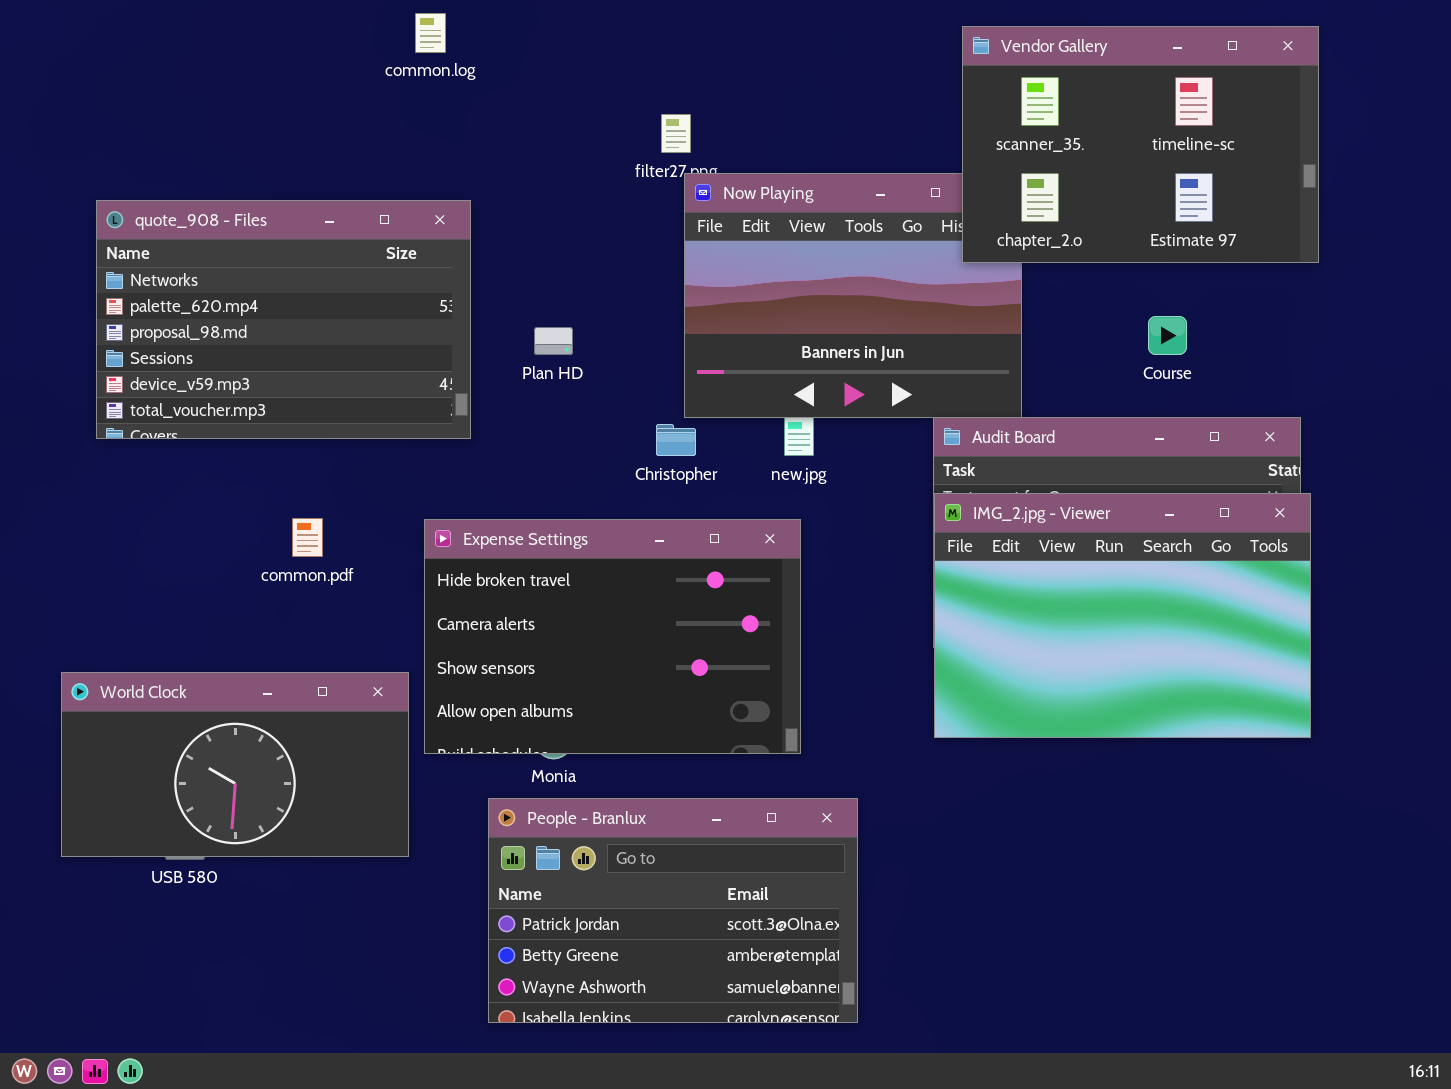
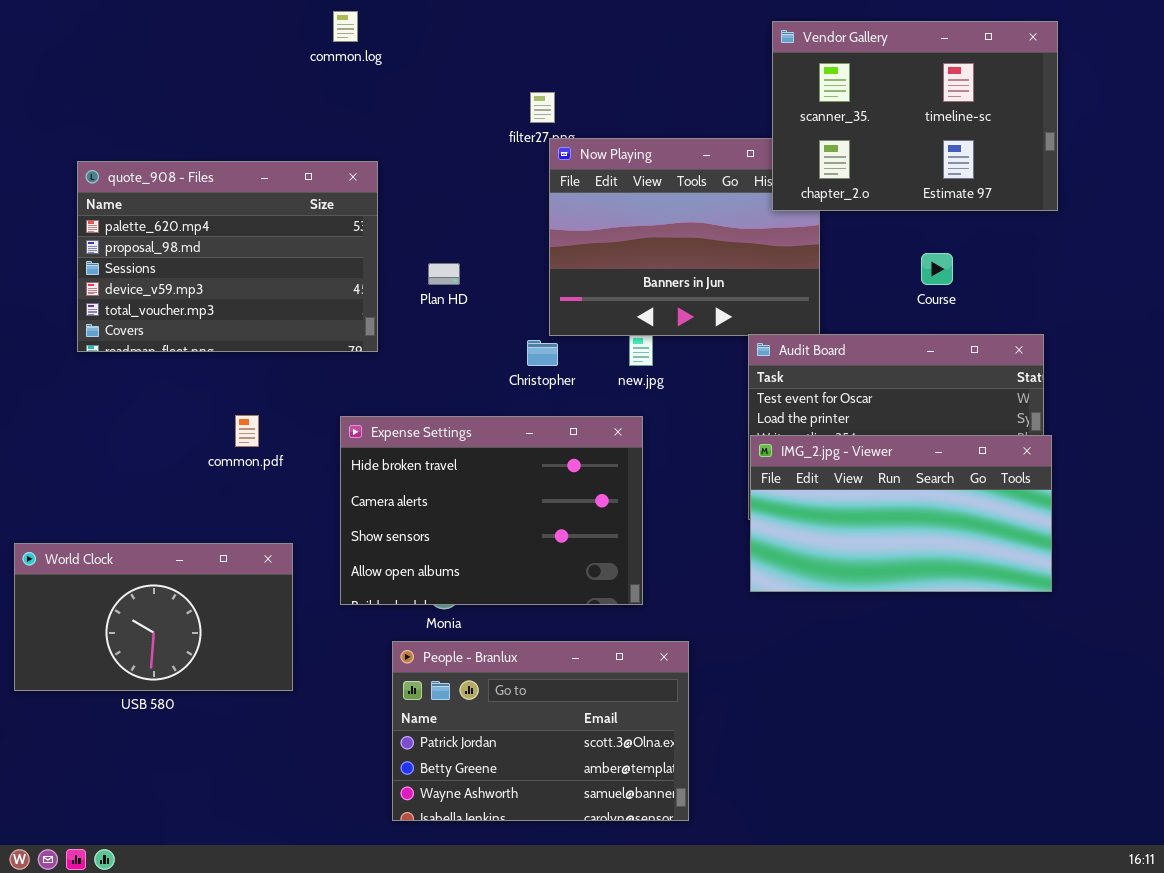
quote_908 - Files: [96,200,471,439] -> [77,161,378,352], scrolled down 1 row
IMG_2.jpg - Viewer: [934,493,1311,738] -> [750,435,1052,592], resized
World Clock: [61,672,409,857] -> [14,543,293,691], moved

